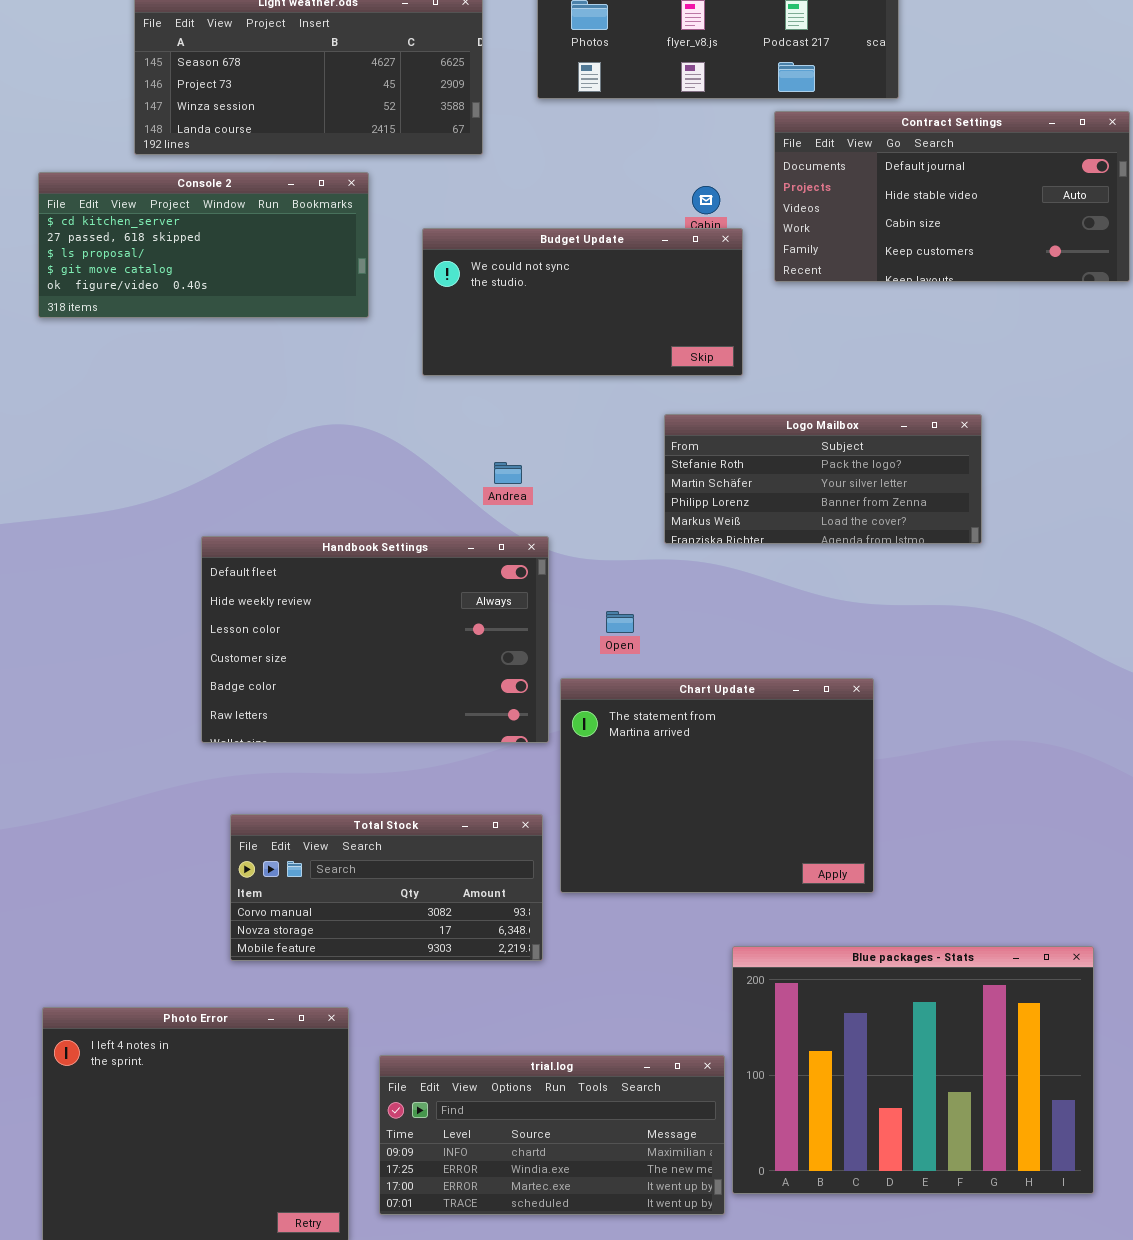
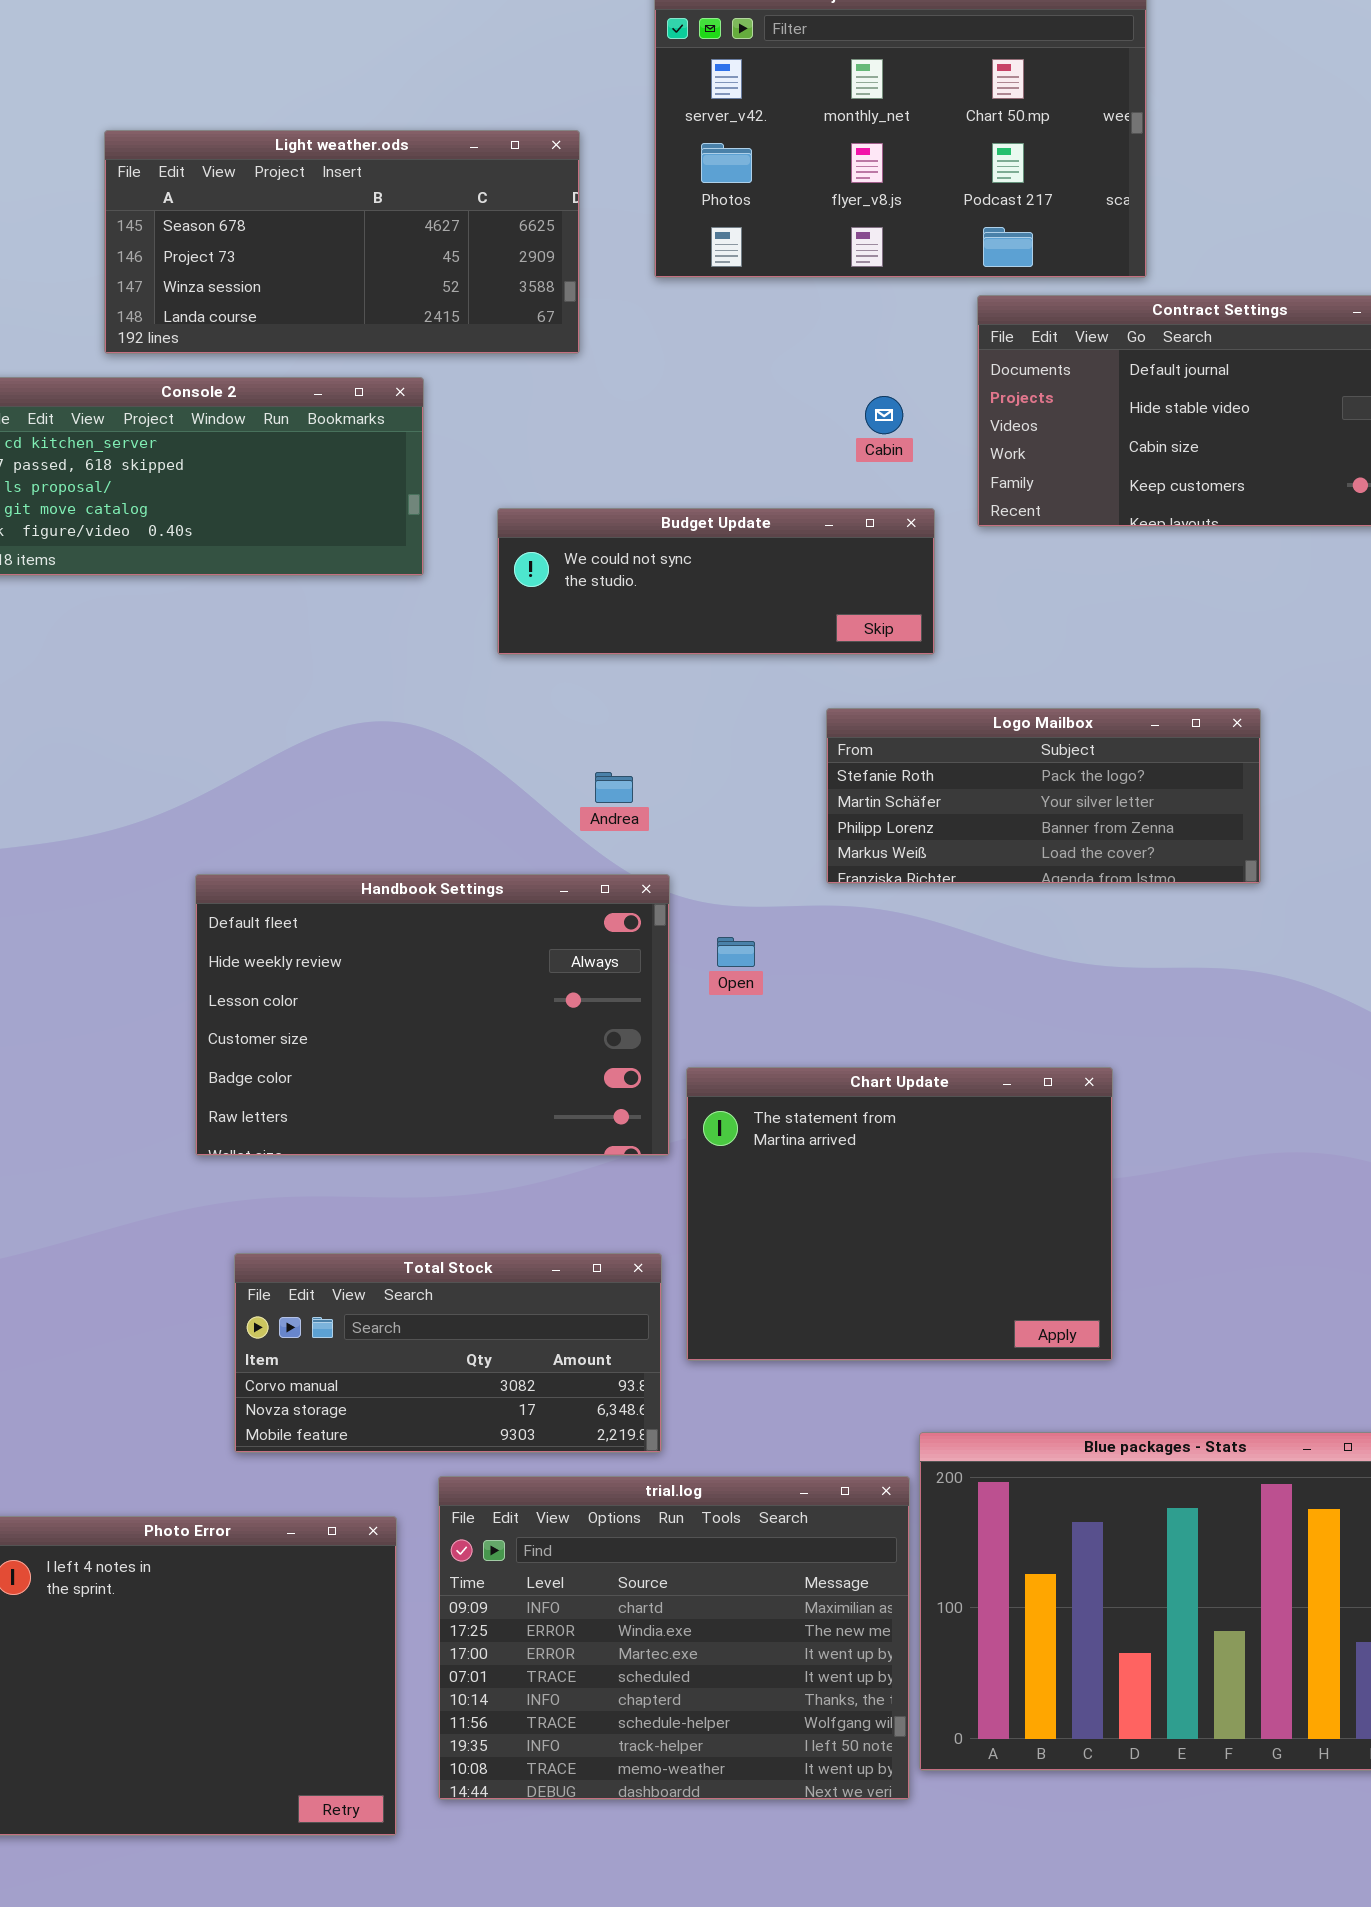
Budget Update: [422,228,743,376] -> [497,508,935,655], resized
Open: [606,611,634,633] -> [717,937,755,967], moved
trial.log: [379,1055,725,1215] -> [438,1476,910,1800], resized

